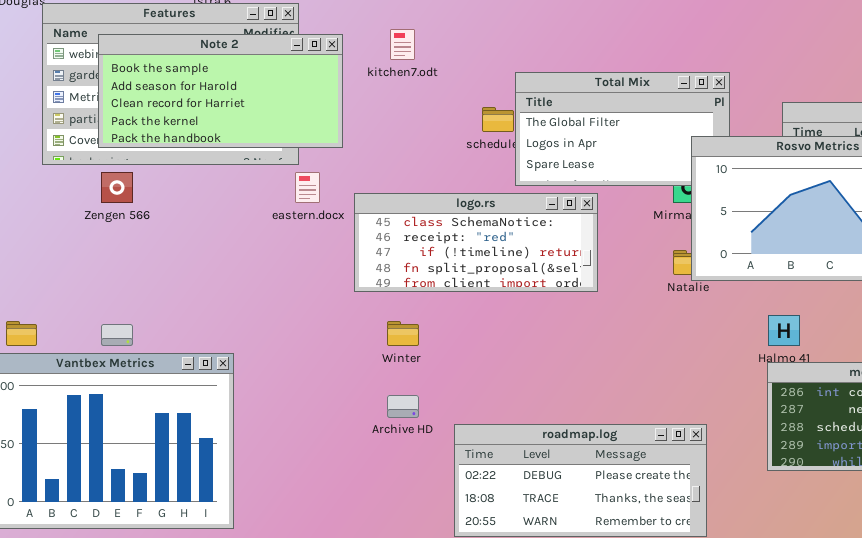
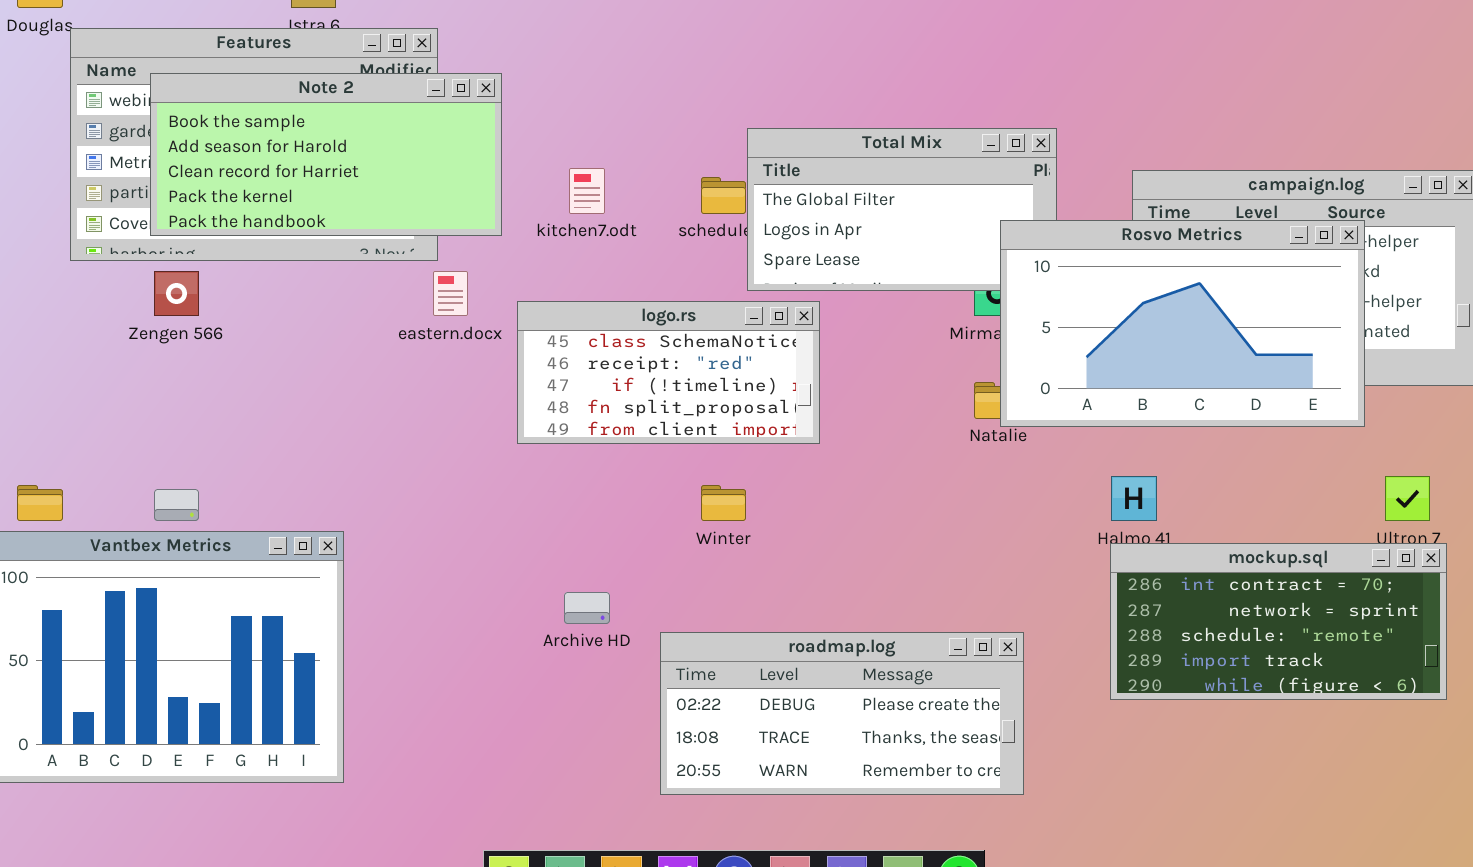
kitchen7.odt: [390,29,415,60] -> [569,168,605,214], moved
logo.rs: [354,193,598,292] -> [517,301,820,444], resized
Winter: [387,321,419,346] -> [701,485,746,521], moved

